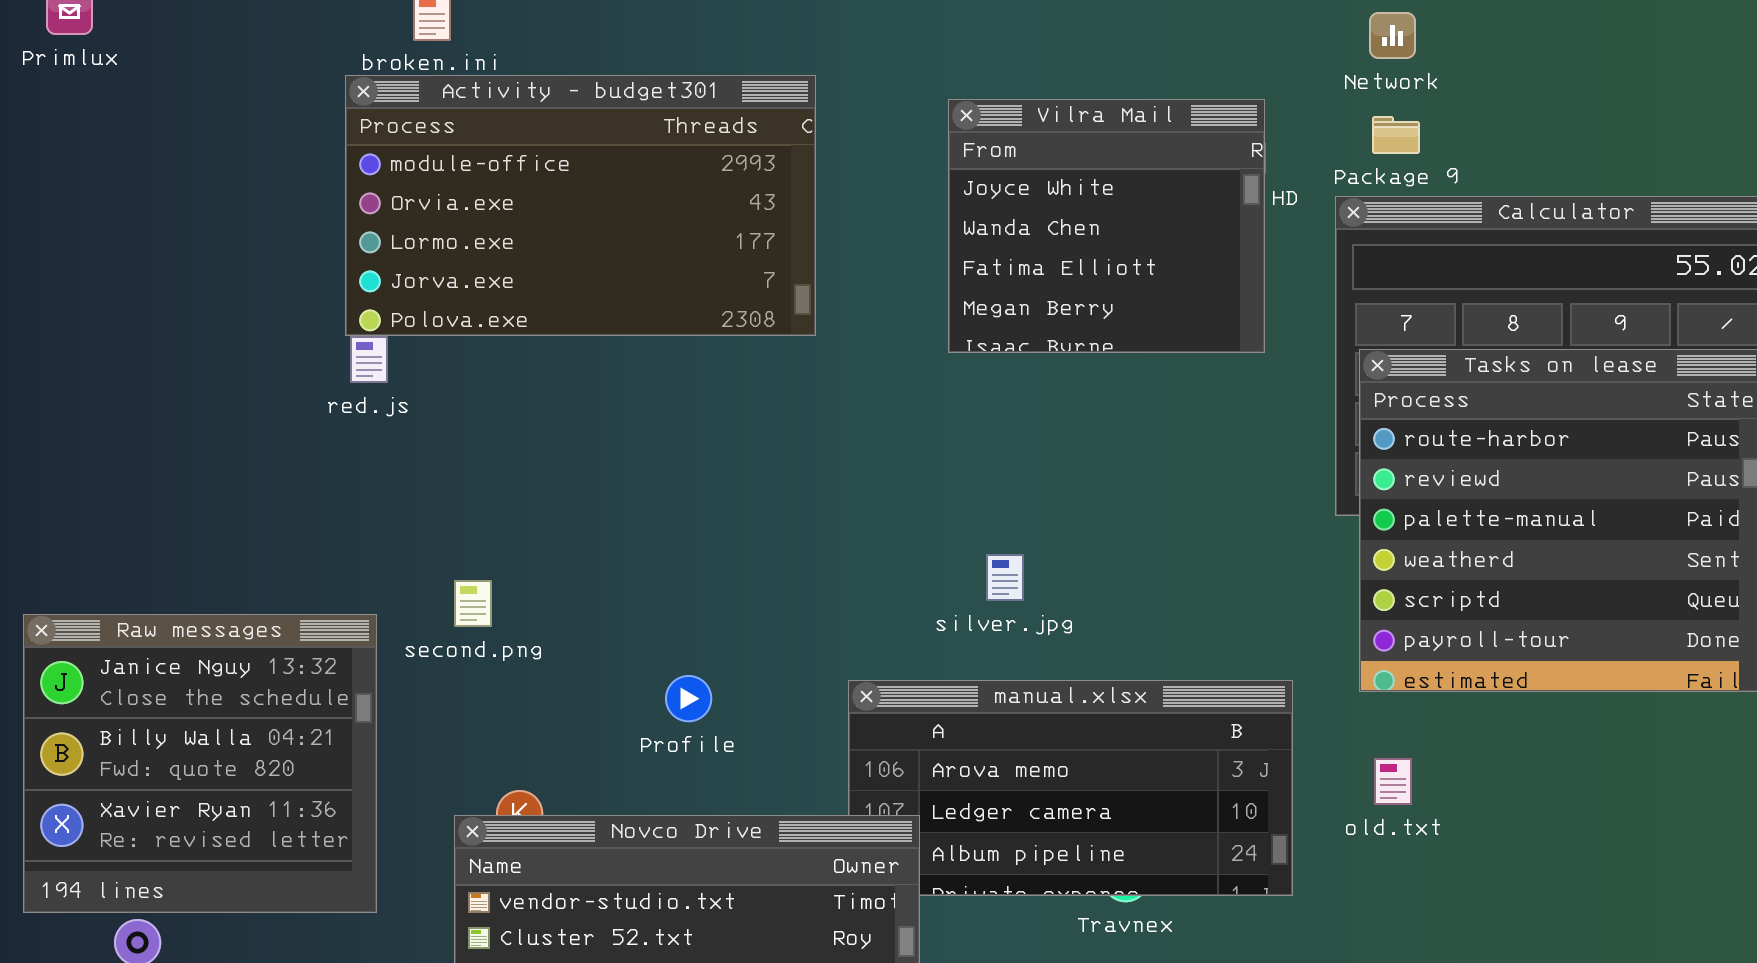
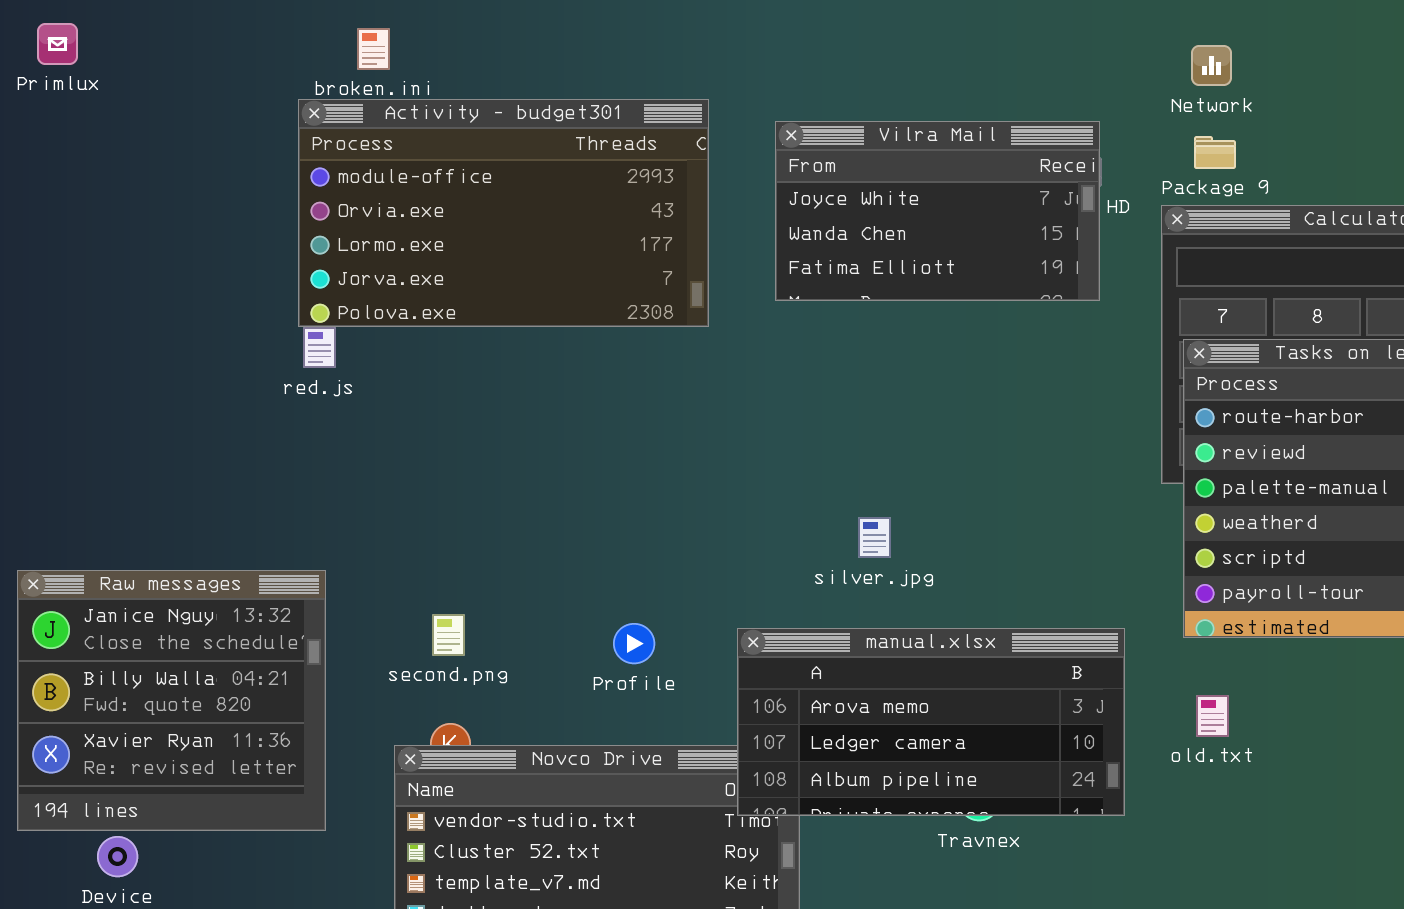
Vilra Mail: [948,99,1265,353] -> [775,121,1100,301], resized
second.png: [454,580,492,627] -> [432,614,465,656], moved
Profile: [665,675,712,722] -> [613,623,655,664], moved
manual.xlsx: [848,680,1293,896] -> [737,628,1125,816], raised

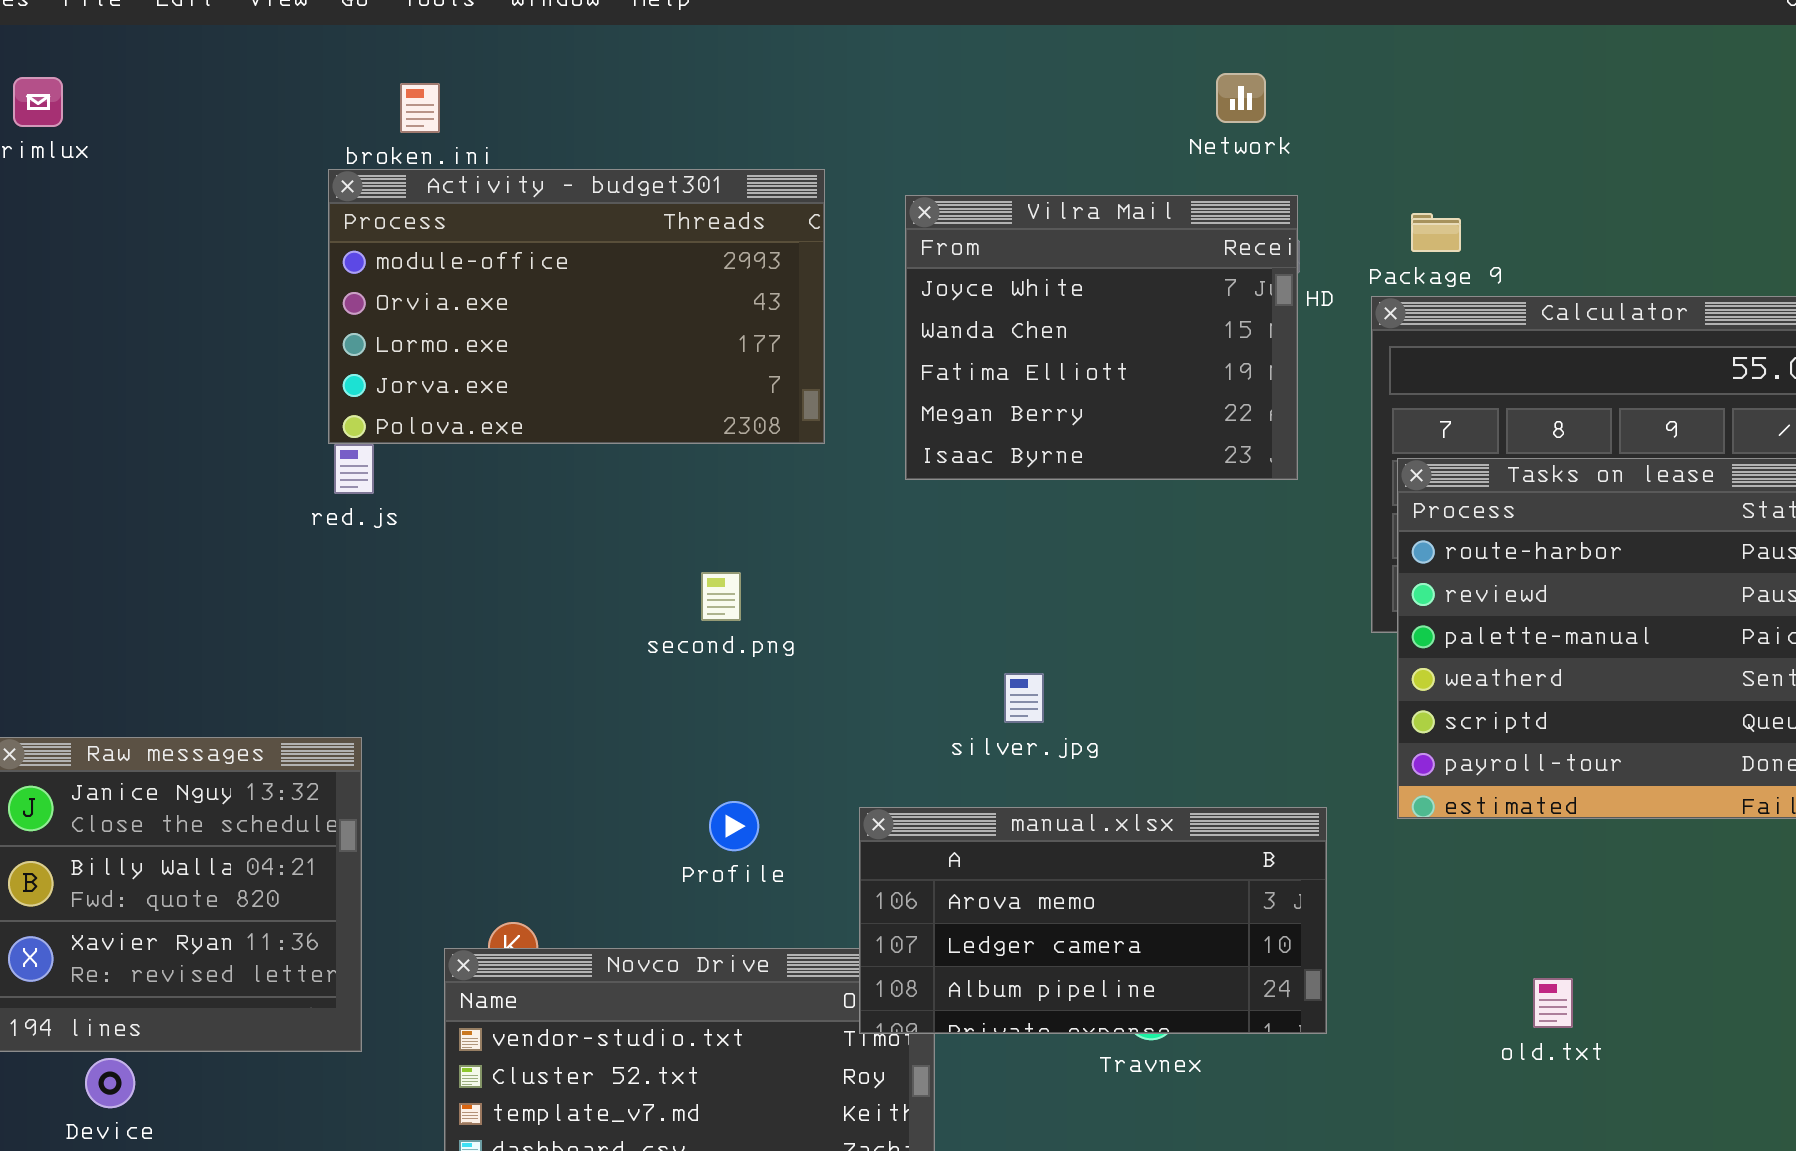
Network: [1191,45,1232,86] -> [1216,73,1266,123], moved
Vilra Mail: [775,121,1100,301] -> [905,195,1298,480], resized
second.png: [432,614,465,656] -> [701,572,741,621], moved
old.txt: [1196,695,1229,737] -> [1533,978,1573,1028], moved

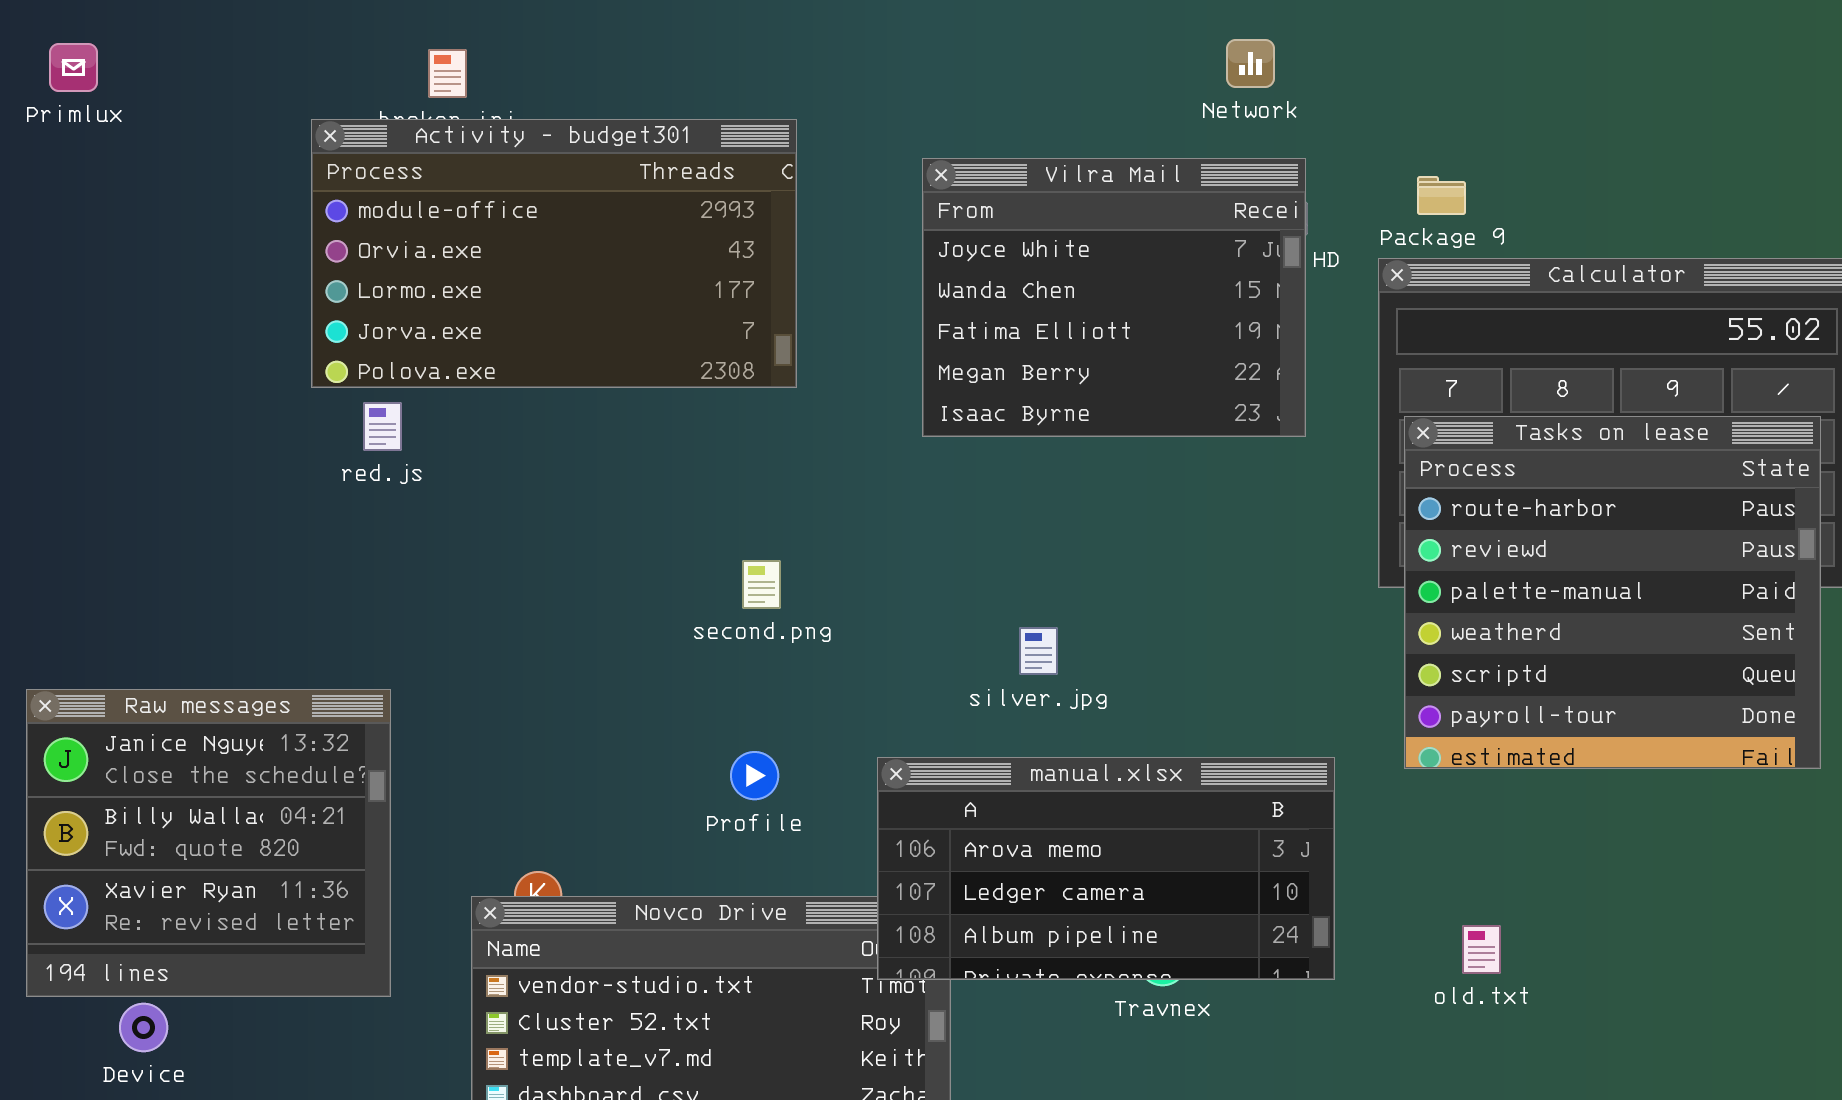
Activity - budget301: [328,169,825,444] -> [311,119,797,388], moved
second.png: [701,572,741,621] -> [742,560,781,609], moved
old.txt: [1533,978,1573,1028] -> [1462,925,1501,974], moved

